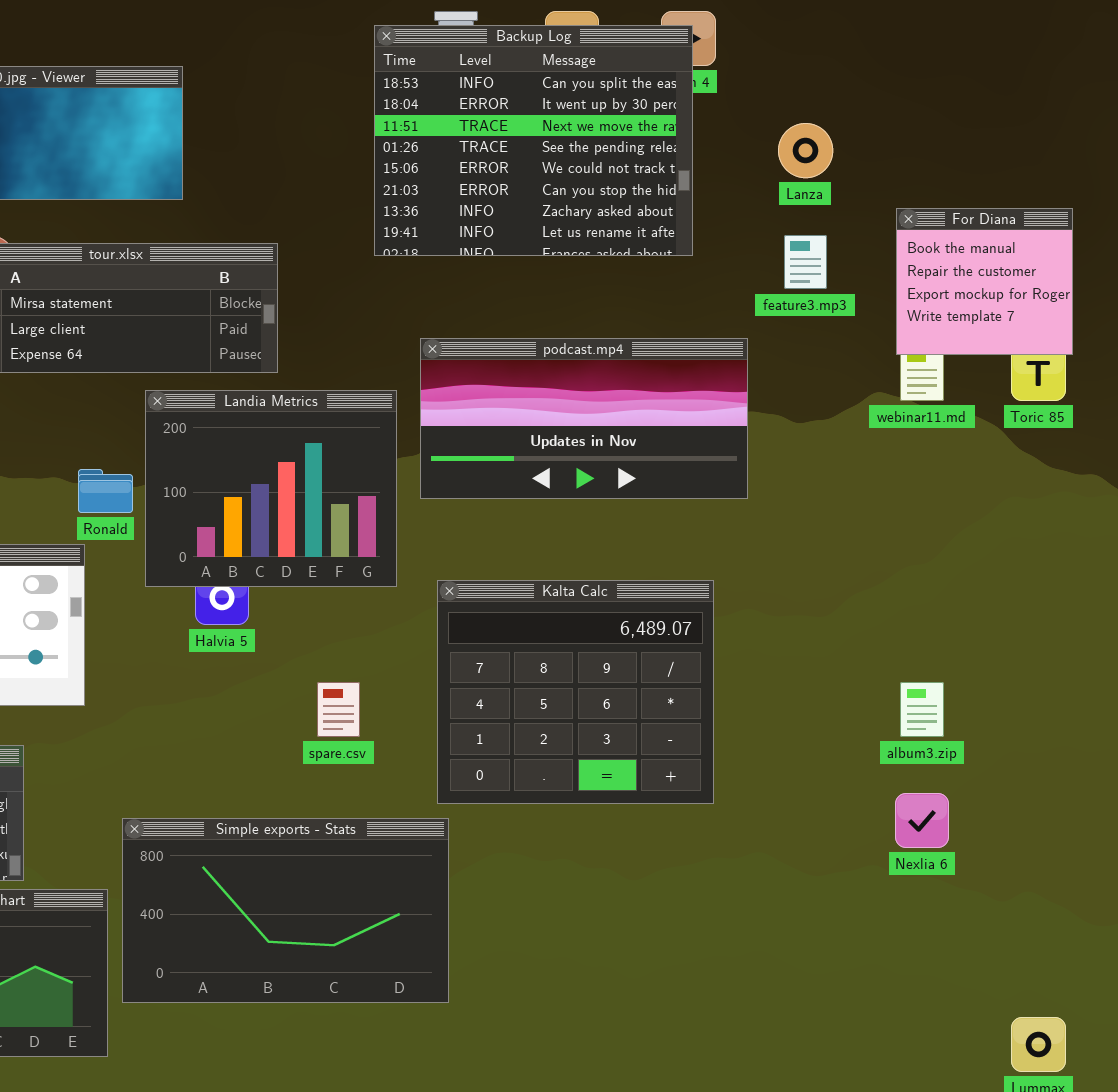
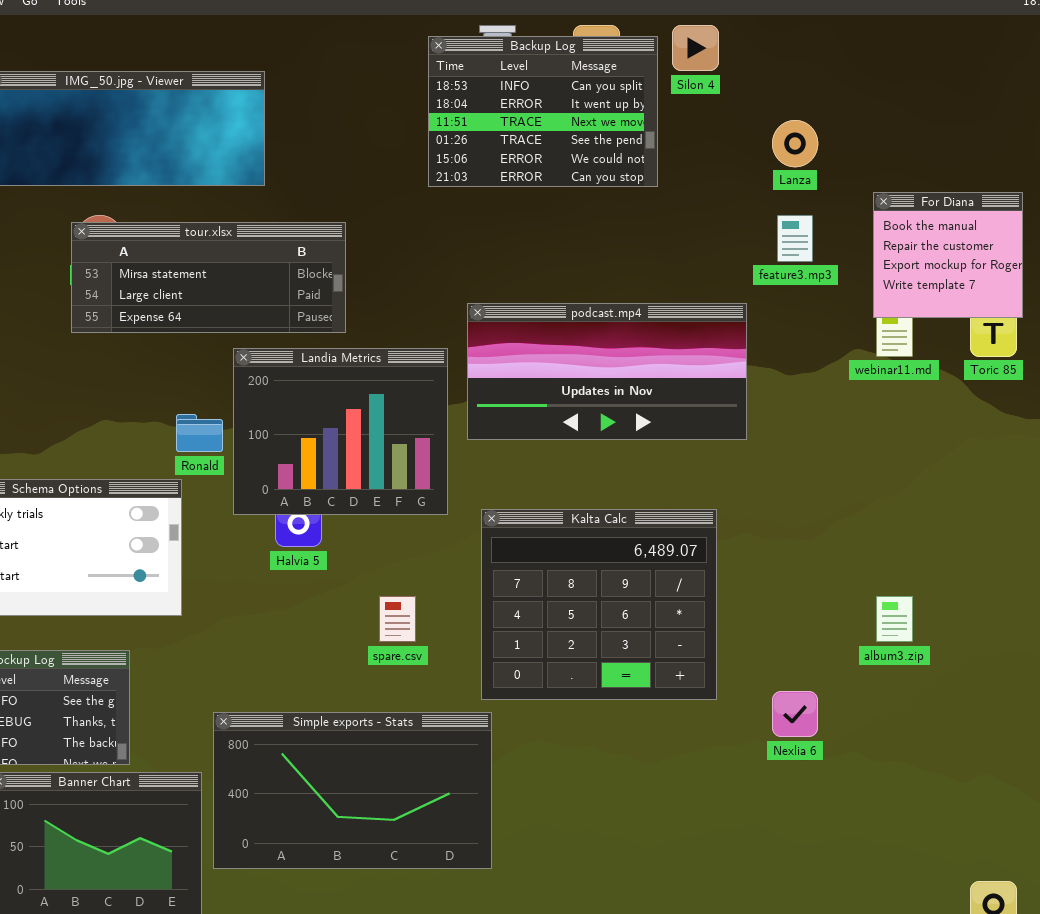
Backup Log: [374,25,693,256] -> [428,36,658,187], resized
Nexlia 6: [895,793,949,848] -> [772,691,818,737], moved

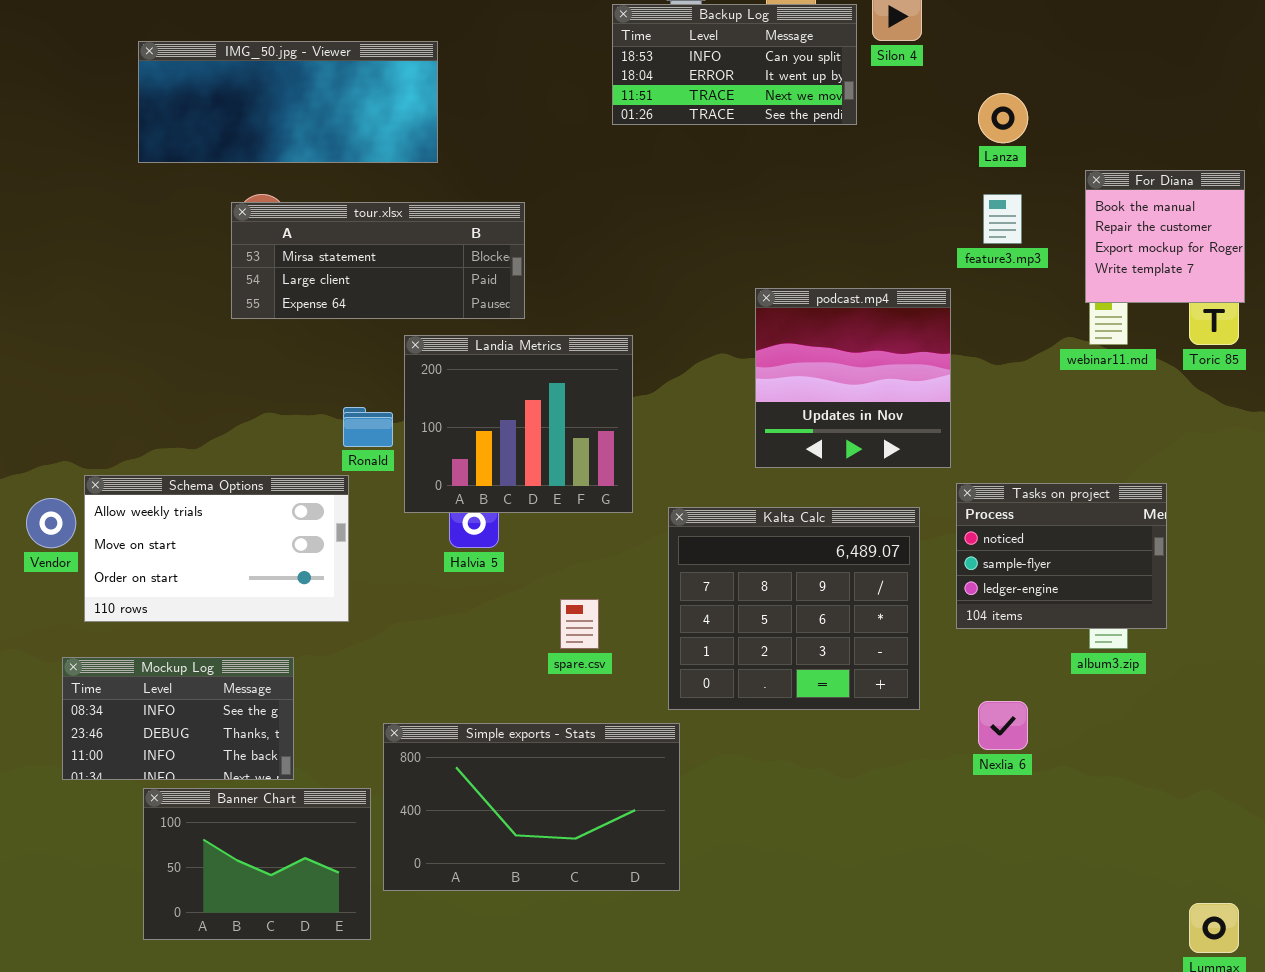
Backup Log: [428,36,658,187] -> [612,4,857,125], resized
podcast.mp4: [467,303,747,440] -> [755,288,951,468], resized
Tasks on project: none -> [956,483,1167,629], opened

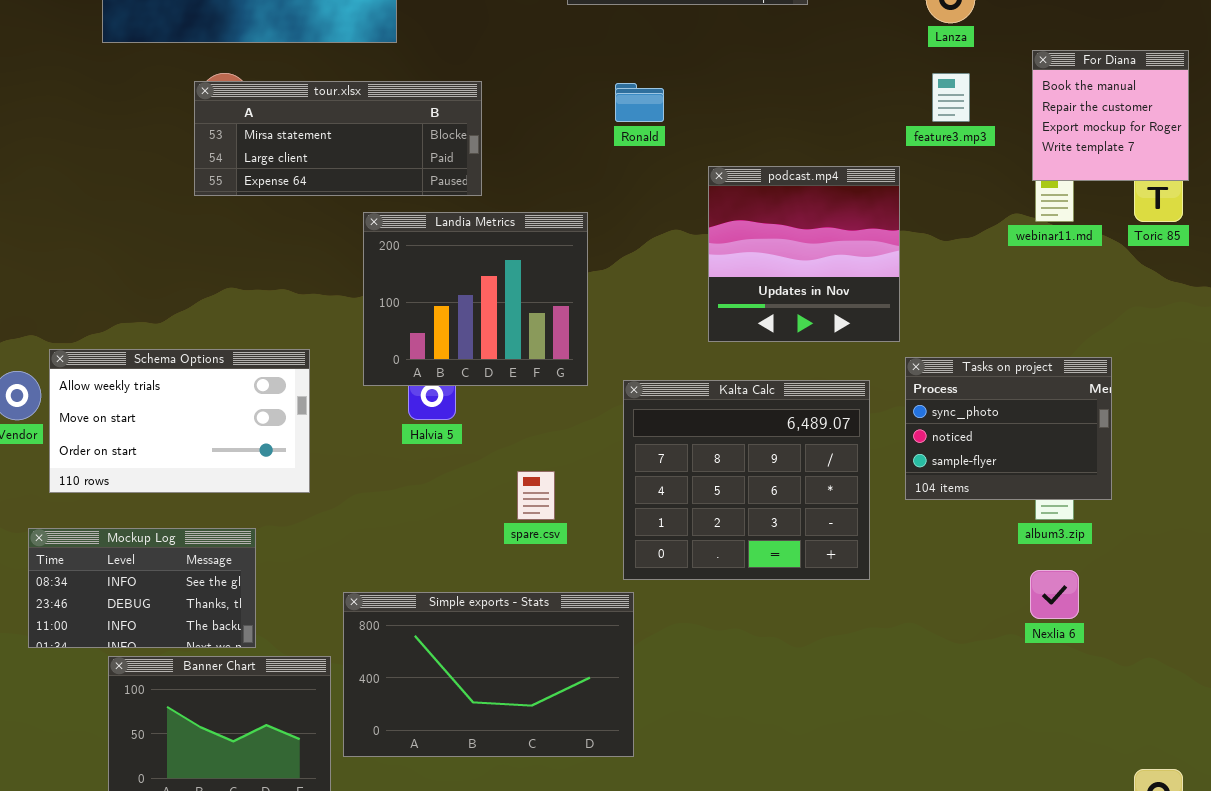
Ronald: [343,407,393,447] -> [615,83,664,122], moved
Tasks on project: [956,483,1167,629] -> [905,357,1112,500], scrolled up 1 row
Nexlia 6: [978,701,1028,750] -> [1030,570,1079,619], moved

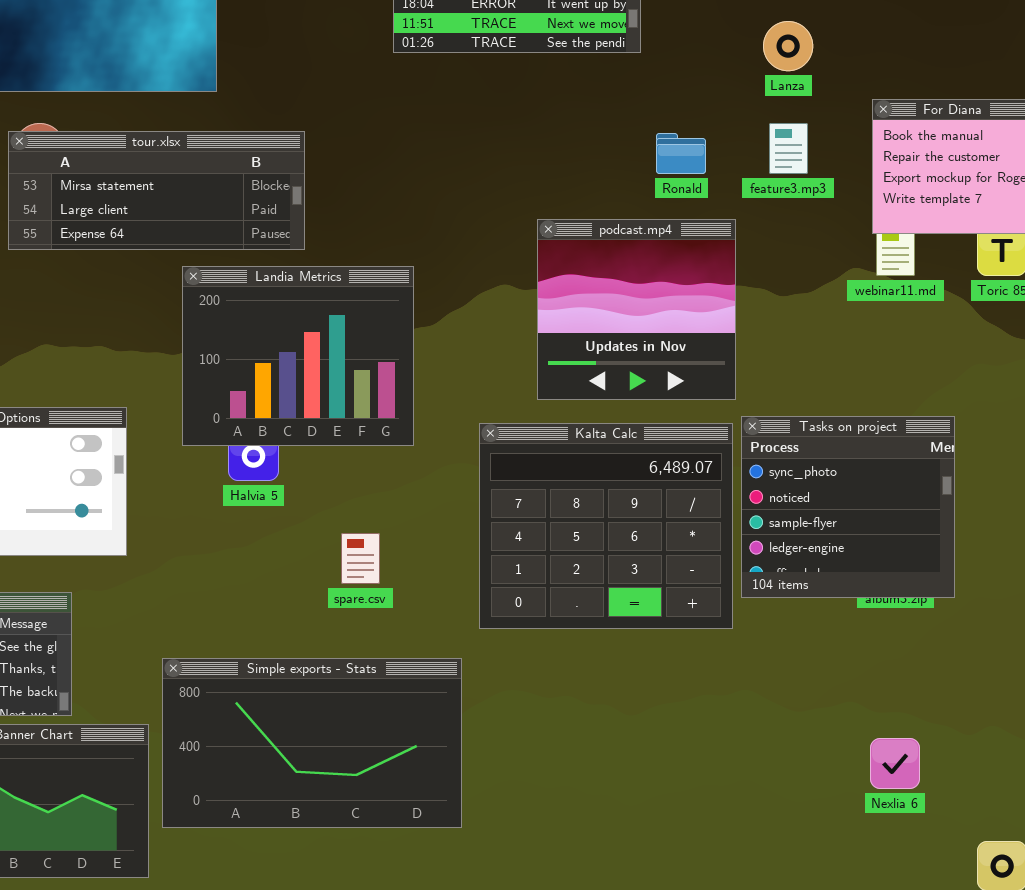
Ronald: [615,83,664,122] -> [656,133,706,174], moved
Tasks on project: [905,357,1112,500] -> [741,416,955,598], resized
Kalta Calc: [623,380,870,580] -> [479,423,733,629], moved
Nexlia 6: [1030,570,1079,619] -> [870,738,920,789], moved

